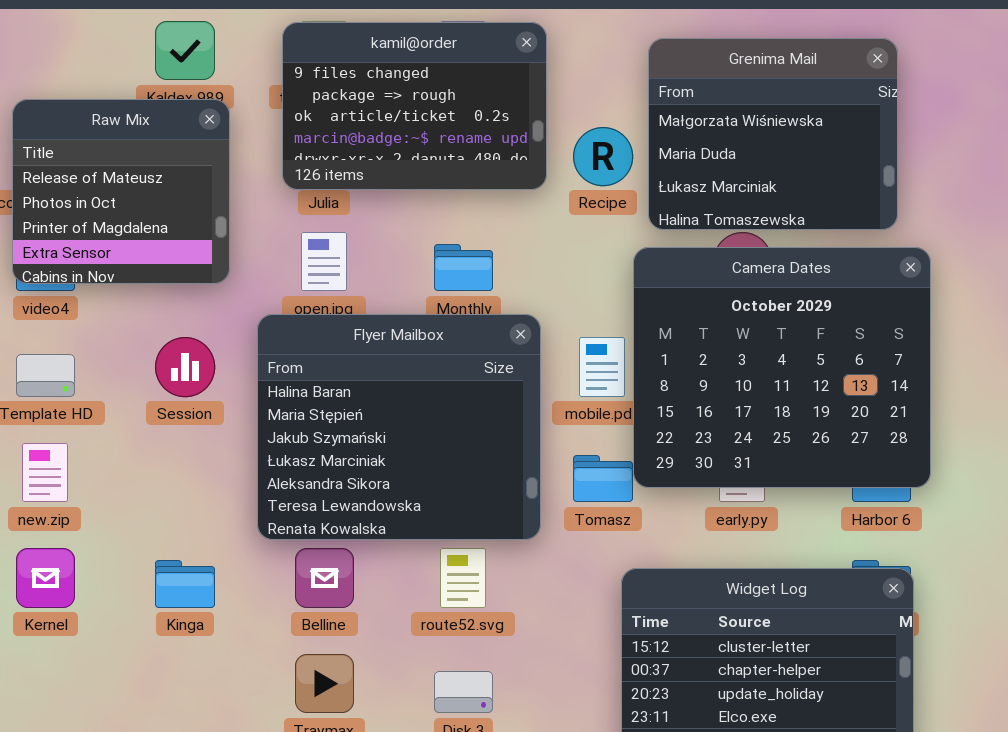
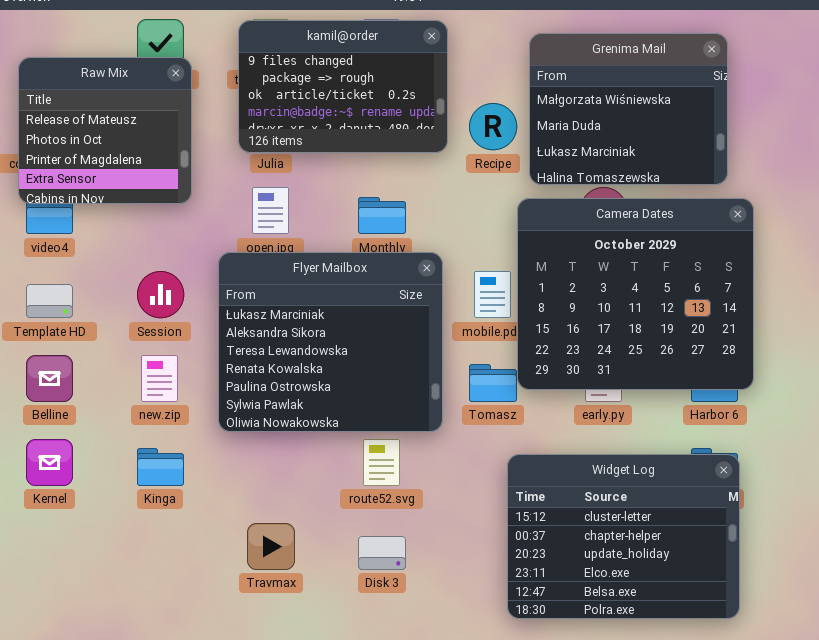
Raw Mix: [12,99,230,284] -> [18,57,192,204], moved
Flyer Mailbox: [257,314,541,540] -> [218,252,443,432], scrolled down 3 rows
new.zip: [22,443,68,502] -> [141,355,178,402], moved
Belline: [295,548,354,608] -> [26,355,73,402], moved

